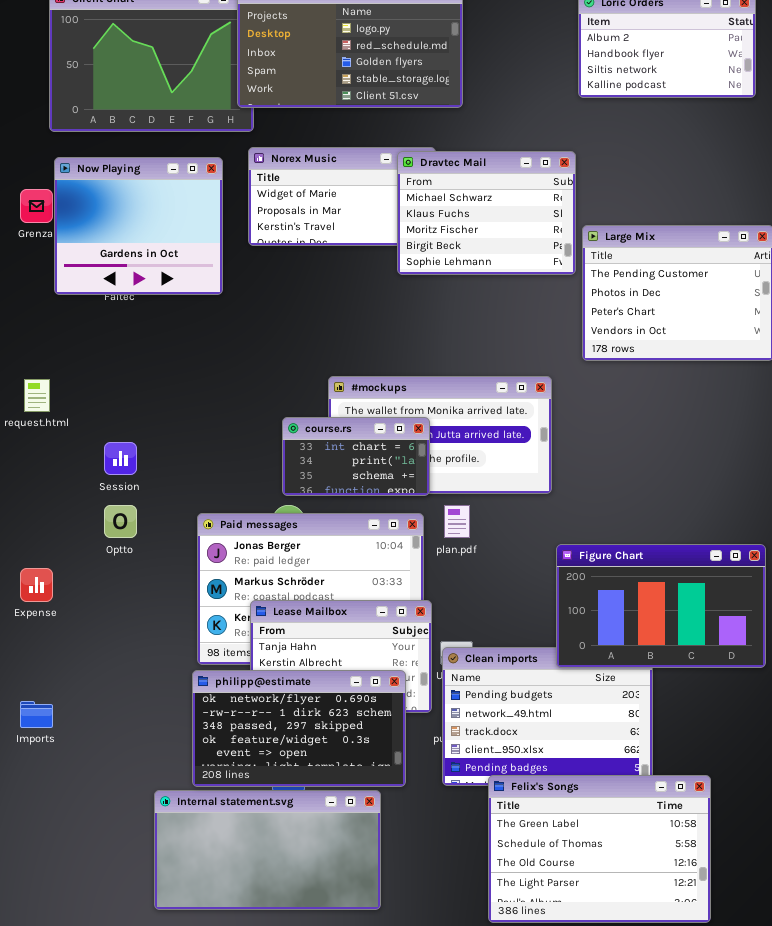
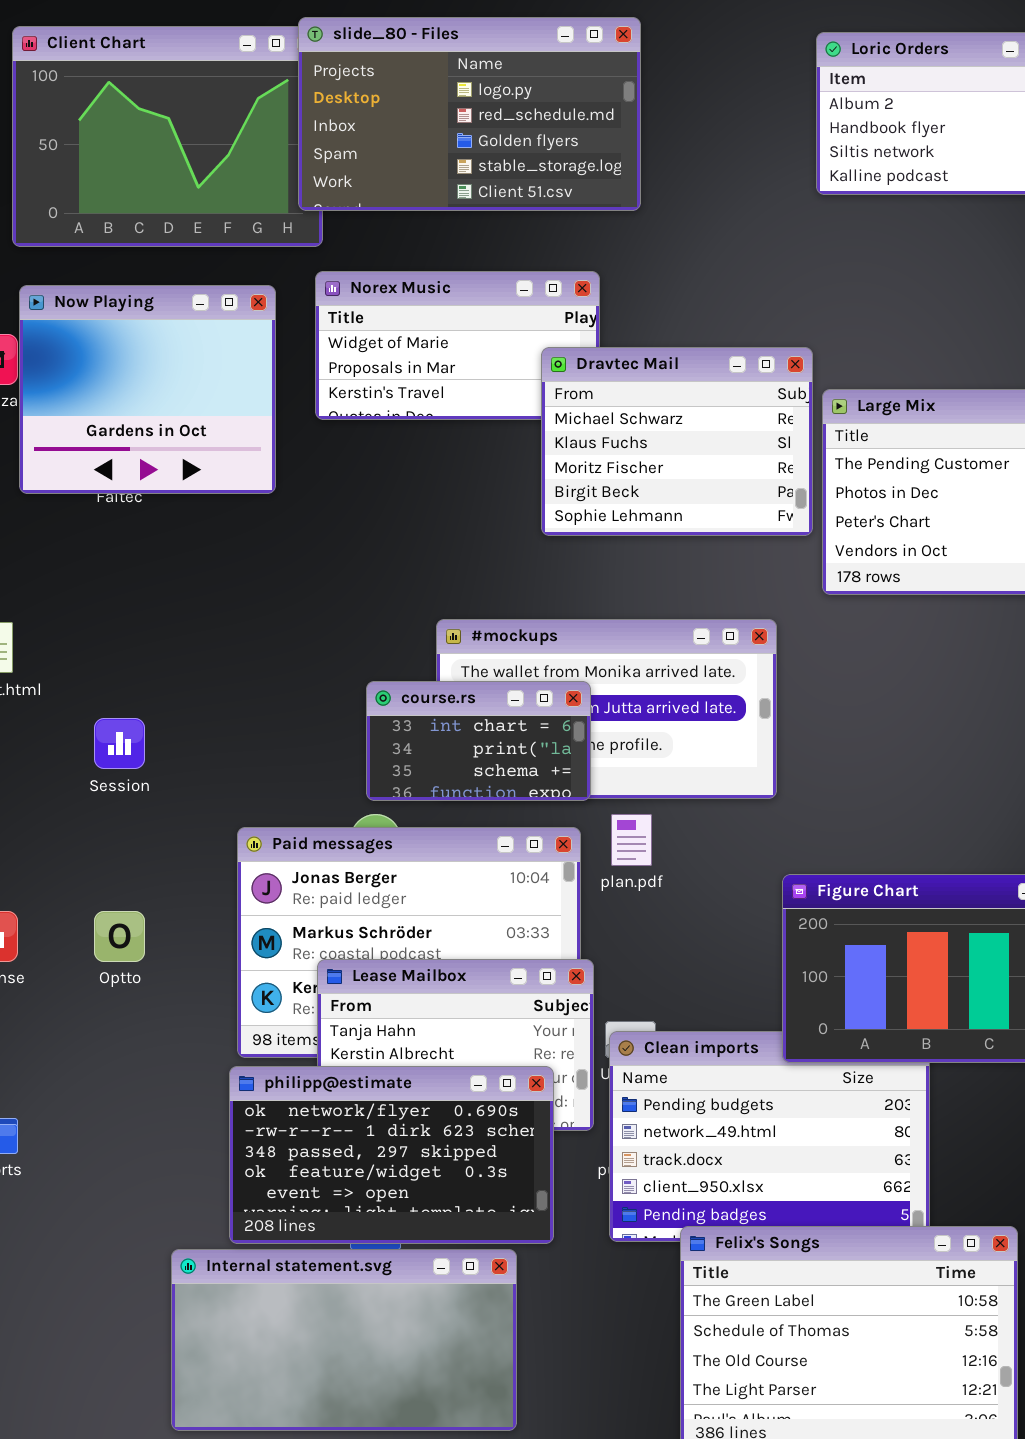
Dravtec Mail: [397,151,576,275] -> [541,347,813,536], moved
Optto: [104,505,137,538] -> [94,911,145,962], moved

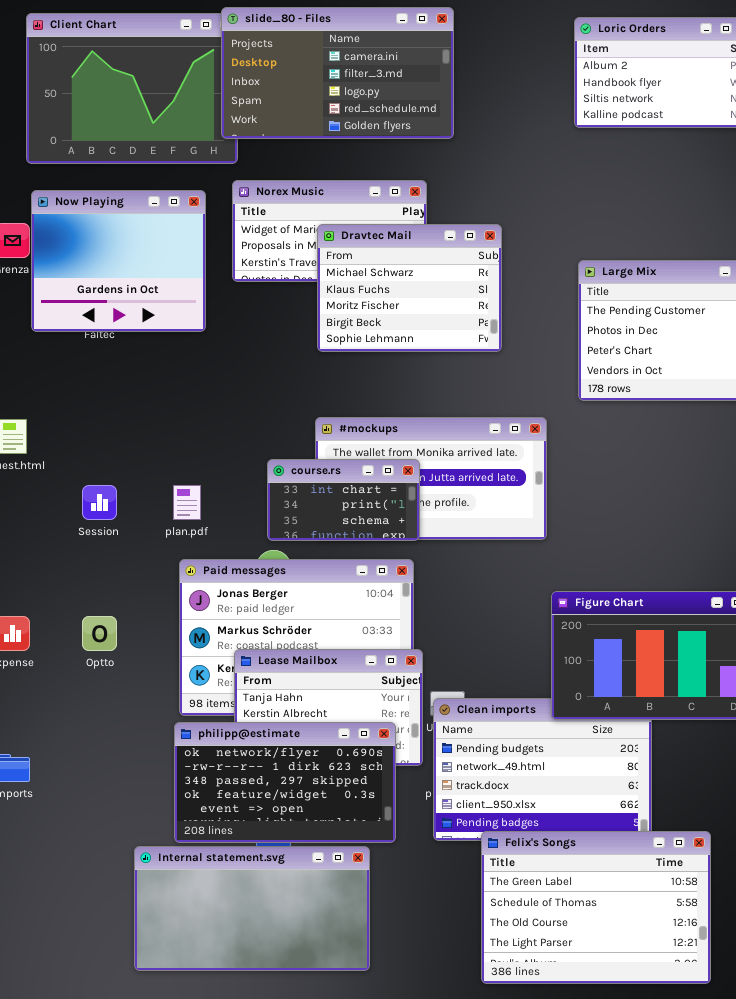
slide_80 - Files: [298,17,641,211] -> [221,7,454,139], scrolled up 2 rows
Dravtec Mail: [541,347,813,536] -> [317,224,502,352], moved
plan.pdf: [611,814,652,866] -> [173,485,201,520], moved

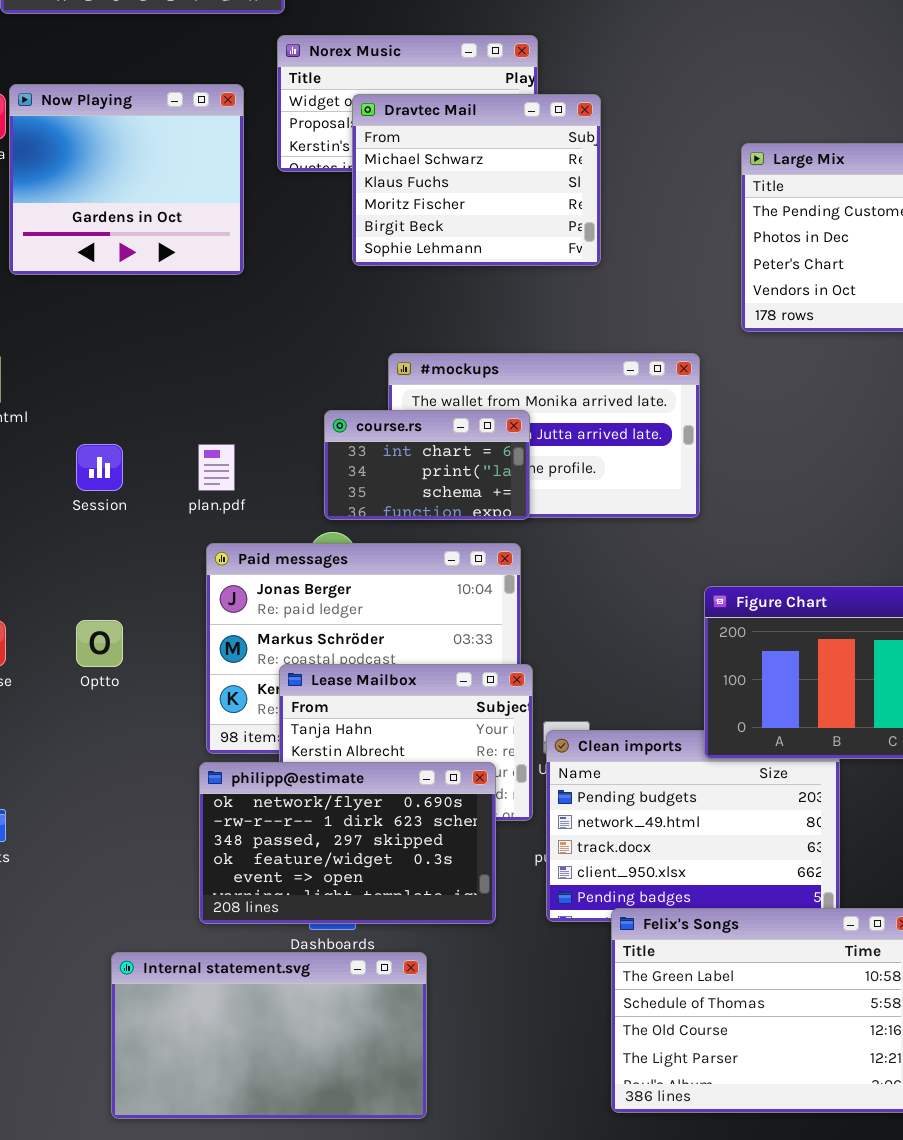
Now Playing: [31,190,206,332] -> [9,84,244,275], moved
Dravtec Mail: [317,224,502,352] -> [352,94,601,266], moved
Internal statement.svg: [134,846,370,971] -> [111,952,427,1119], moved

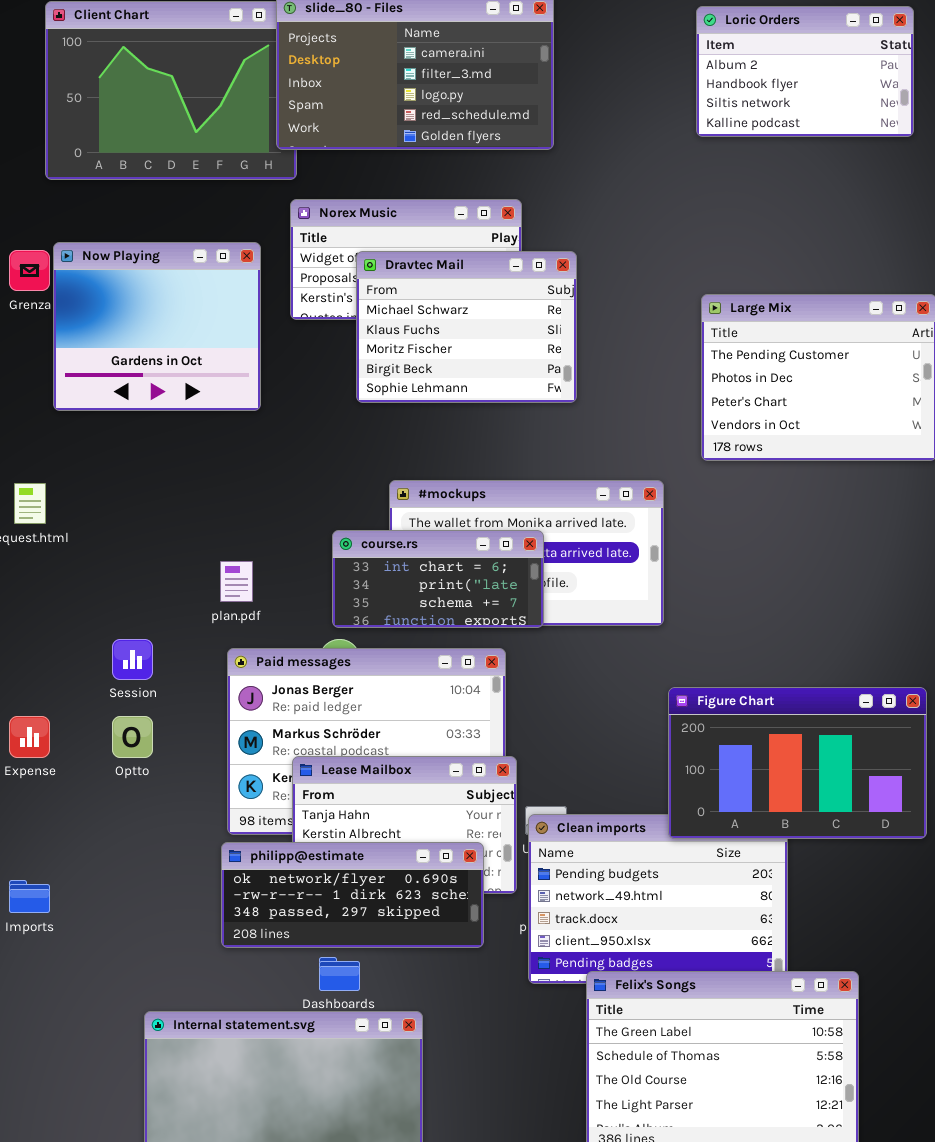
course.rs: [324,410,530,520] -> [332,530,544,628], resized
Session: [76,444,123,491] -> [112,639,153,680], moved
philipp@estimate: [199,762,496,924] -> [221,842,484,948], resized

